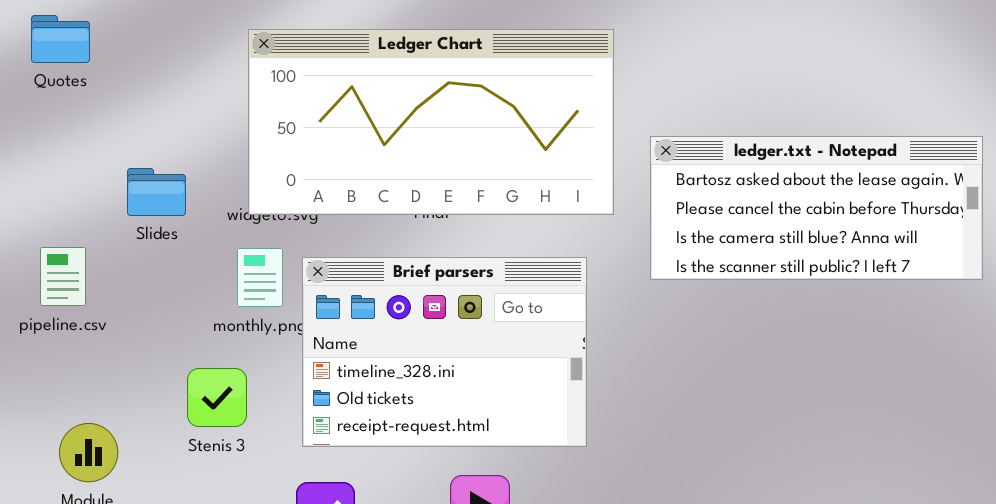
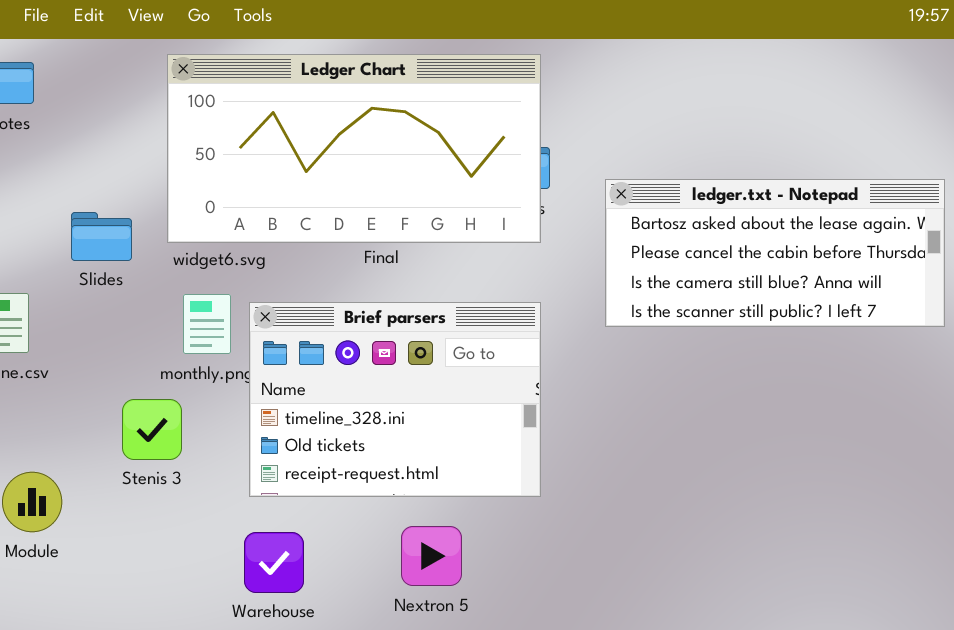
Ledger Chart: [248,29,614,215] -> [167,54,541,243], moved
Stenis 3: [187,368,247,427] -> [122,399,182,460], moved

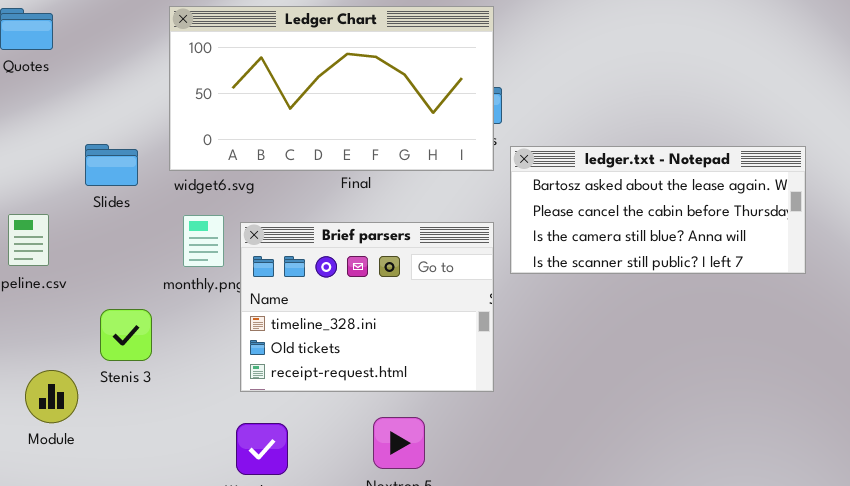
ledger.txt - Notepad: [605,179,945,327] -> [510,146,806,274], moved
Stenis 3: [122,399,182,460] -> [100,309,152,361], moved

